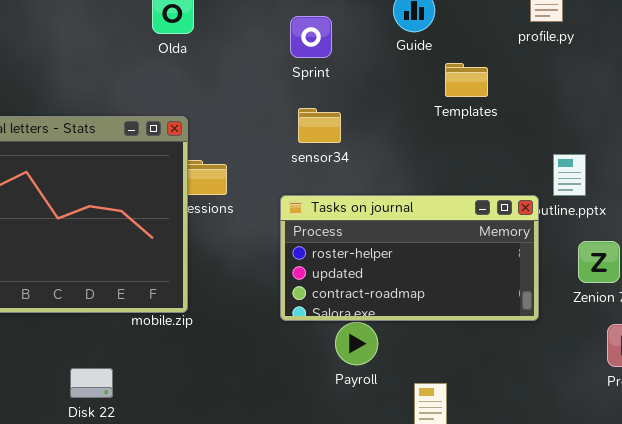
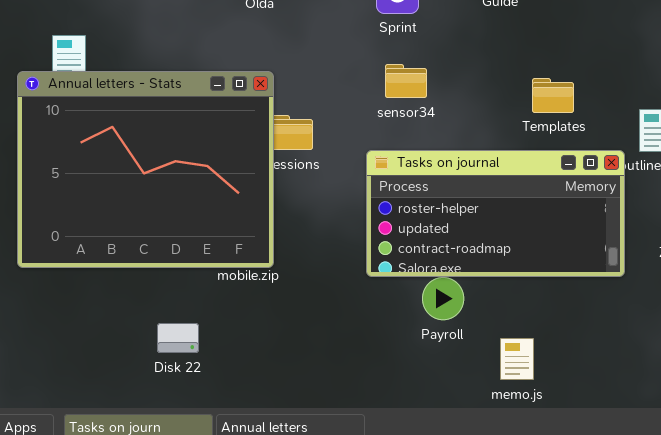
Templates: [445,63,488,97] -> [532,78,574,113], moved

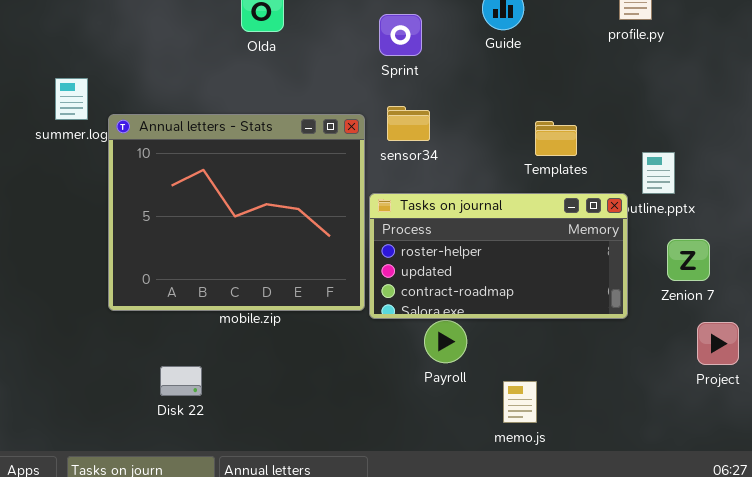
Annual letters - Stats: [17,71,274,268] -> [108,114,365,311], moved

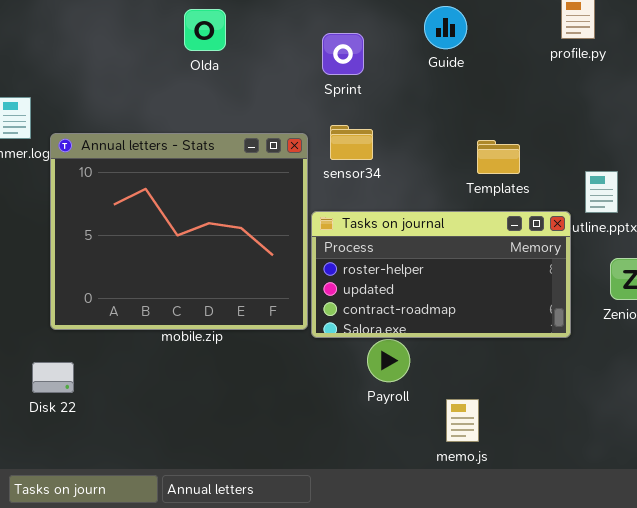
Disk 22: [160,366,202,396] -> [32,362,74,393], moved

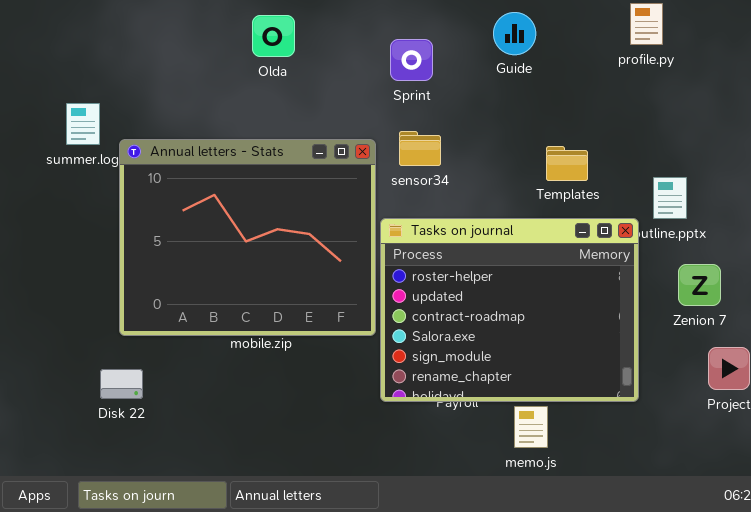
Tasks on journal: [311,211,571,338] -> [380,218,639,402], resized

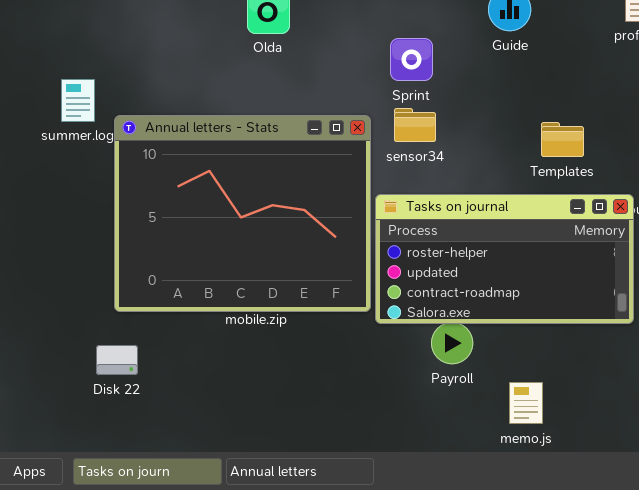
Sprint: [390,39,433,81] -> [390,38,433,81], moved
Tasks on journal: [380,218,639,402] -> [375,194,634,324], resized

